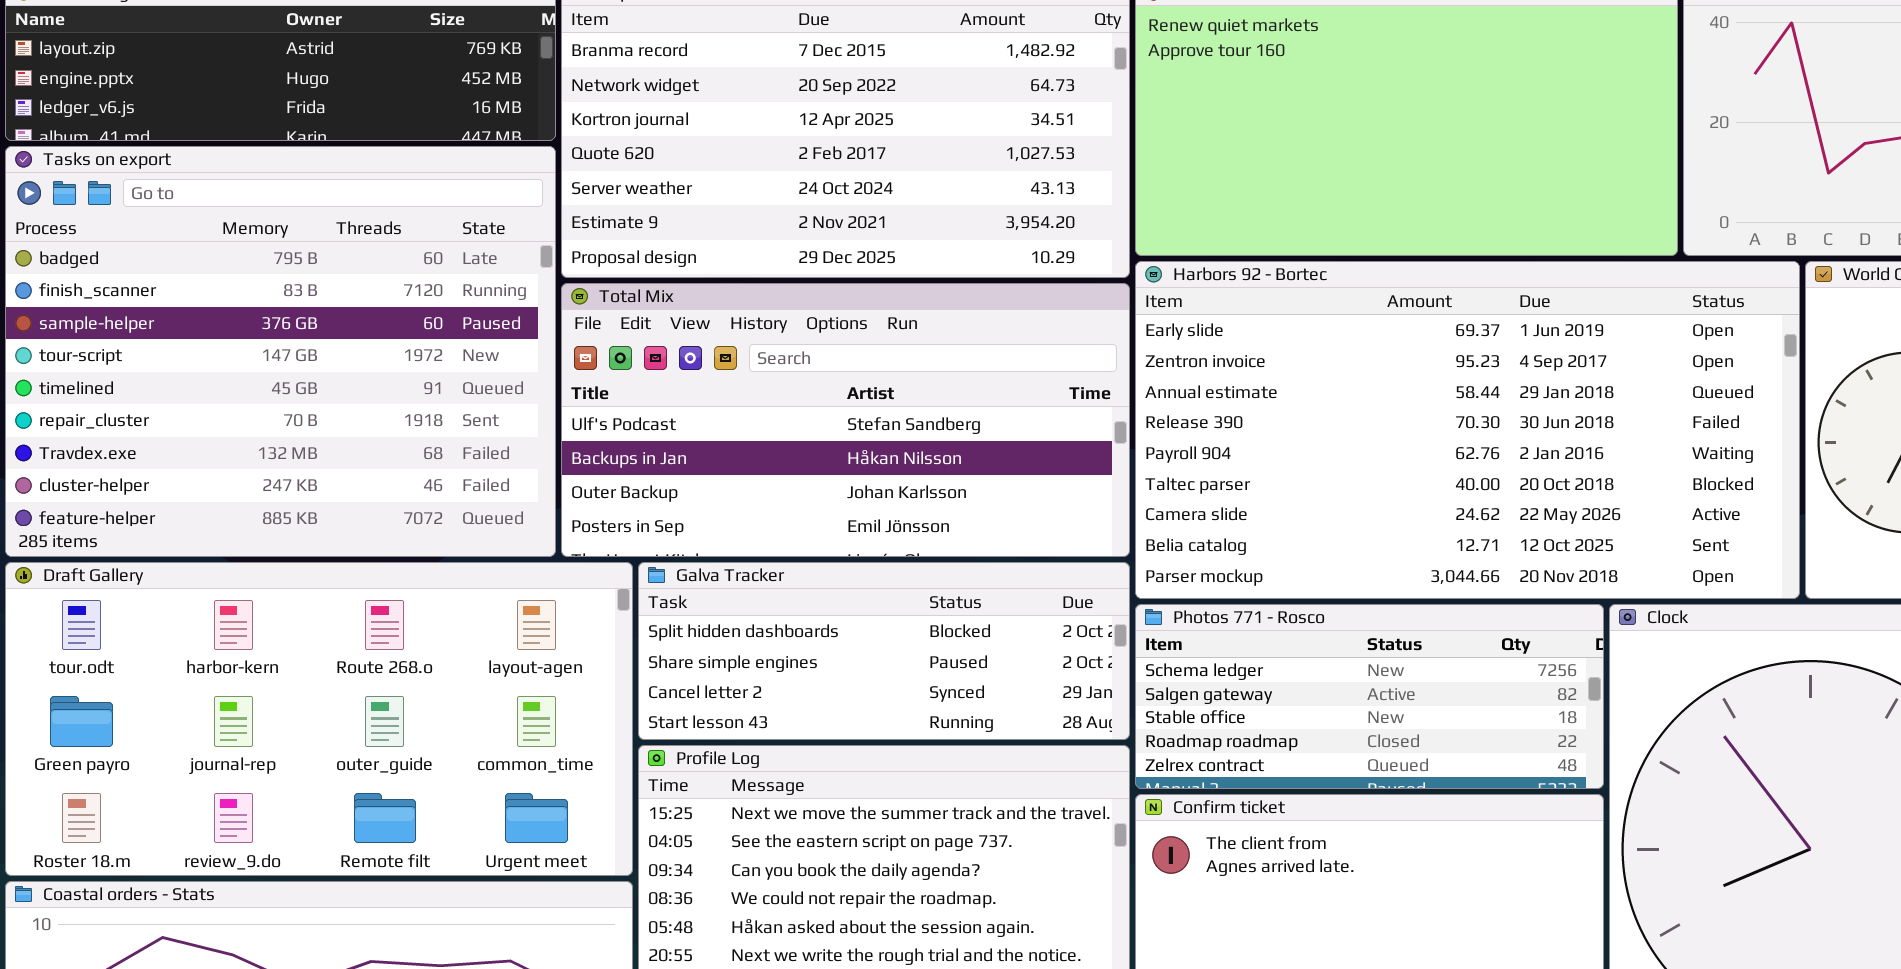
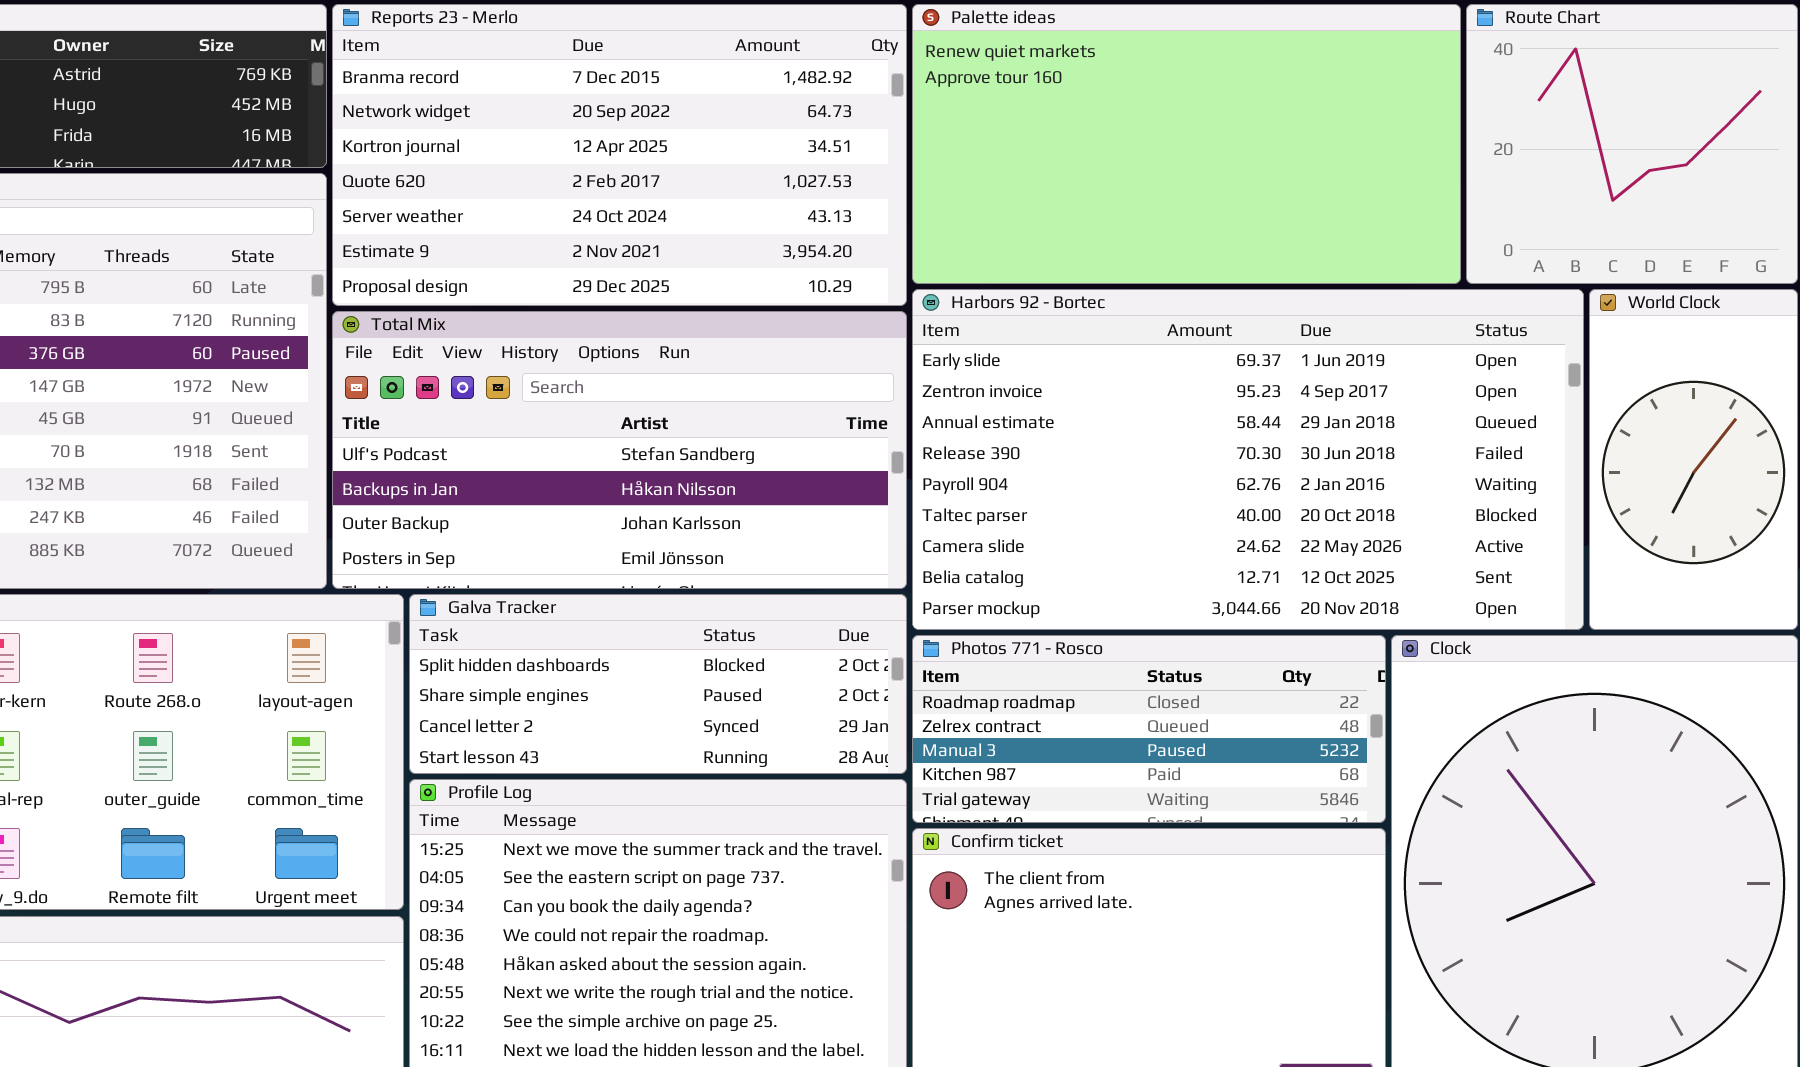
Photos 771 - Rosco: [1135,604,1604,789] -> [912,635,1386,823], scrolled down 3 rows

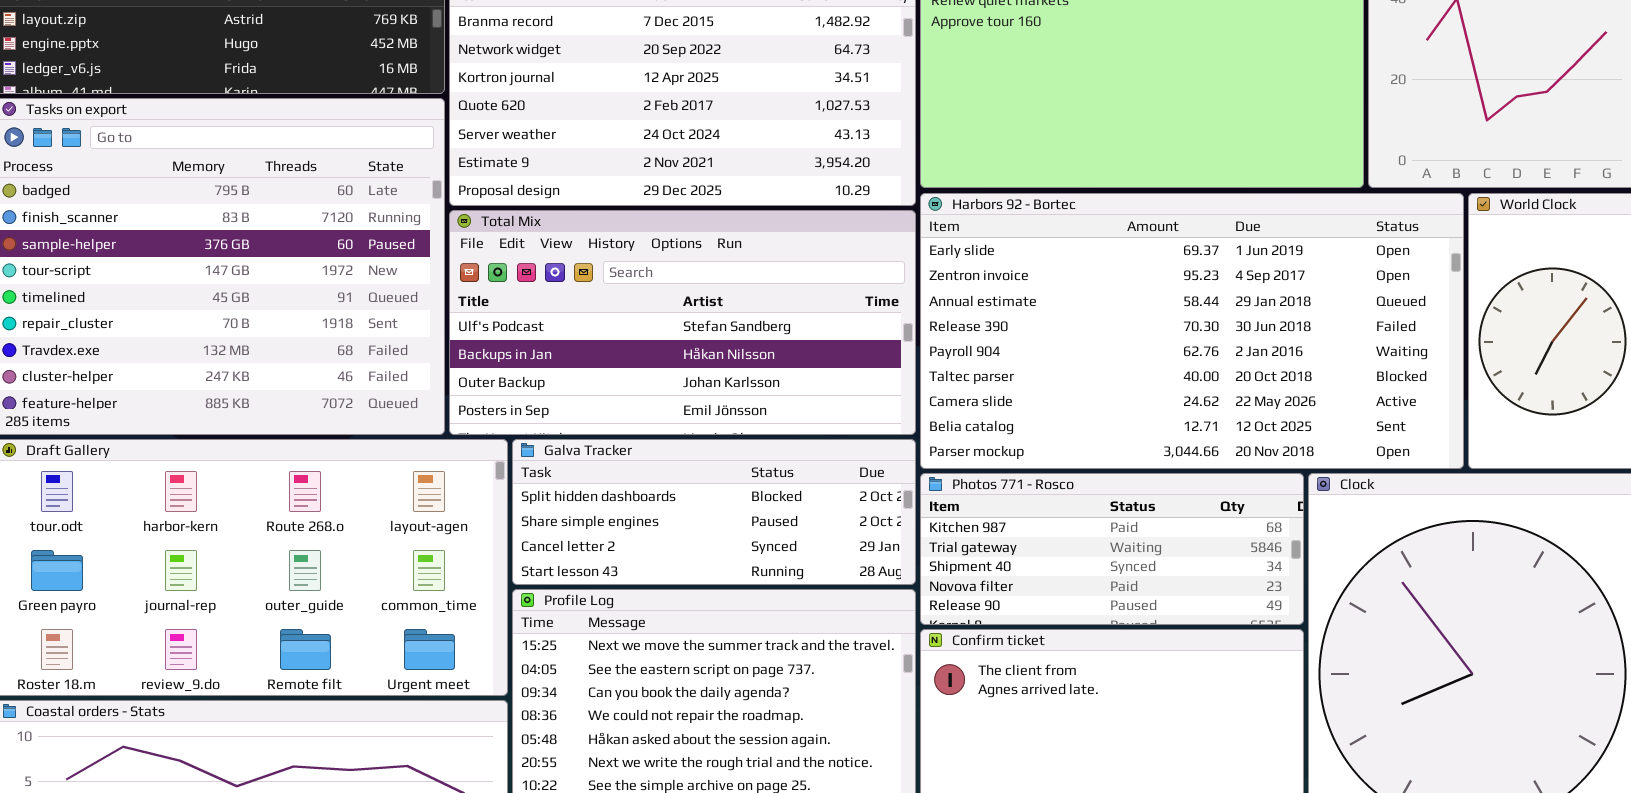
Photos 771 - Rosco: [912,635,1386,823] -> [920,473,1304,625], scrolled down 3 rows

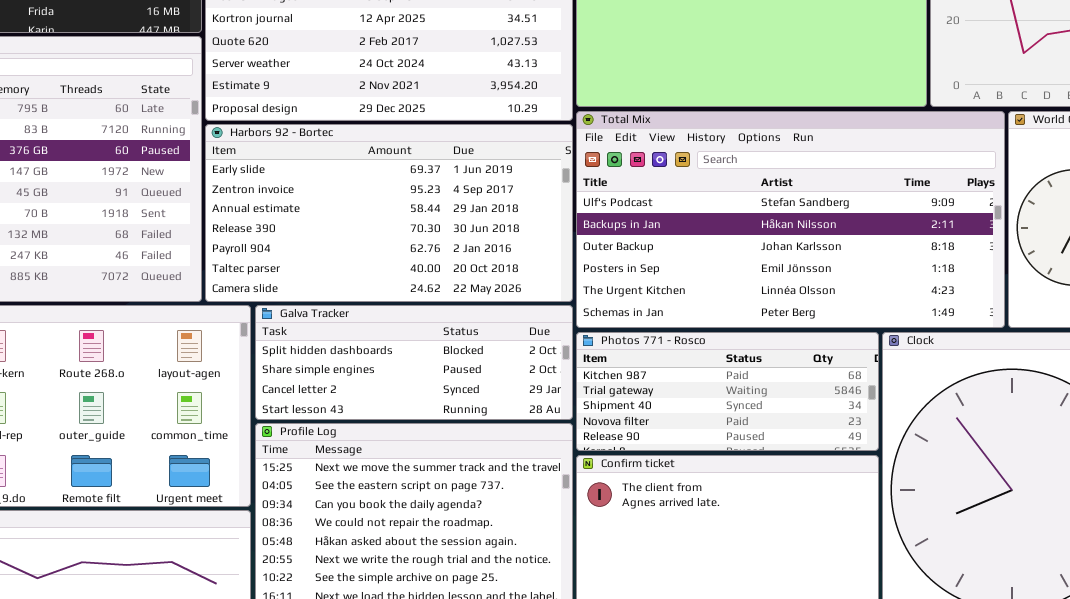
Harbors 92 - Bortec: [920,193,1464,469] -> [205,124,573,302], moved, resized
Total Mix: [449,210,916,435] -> [576,111,1005,328], moved, resized

